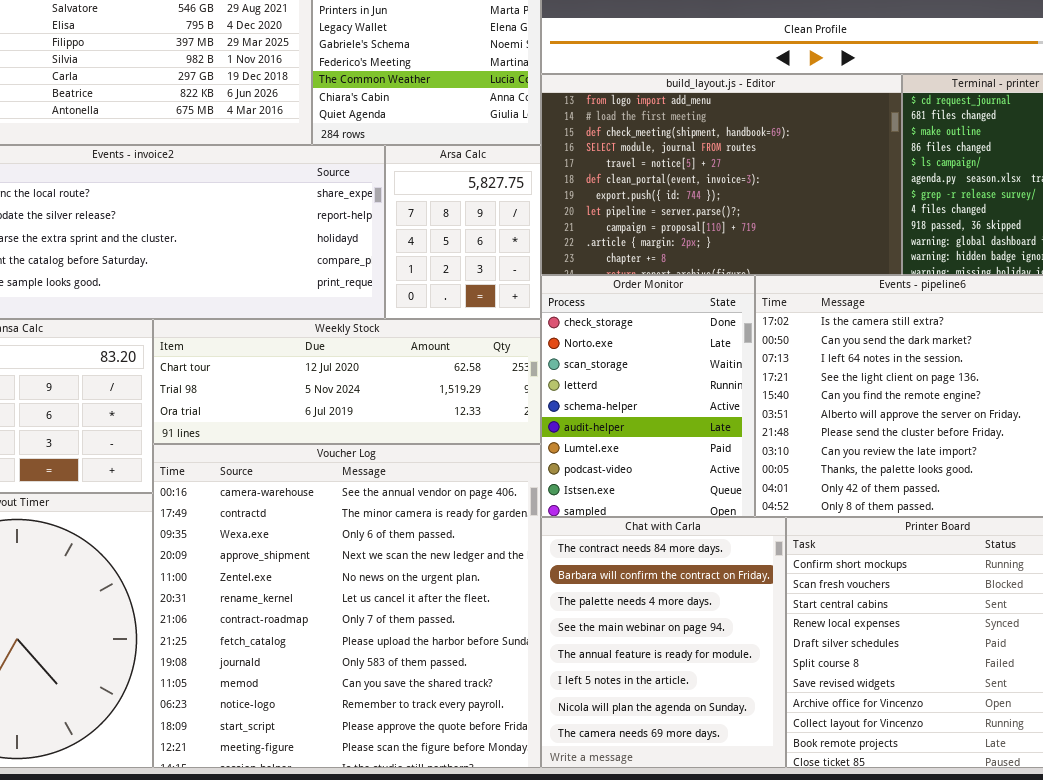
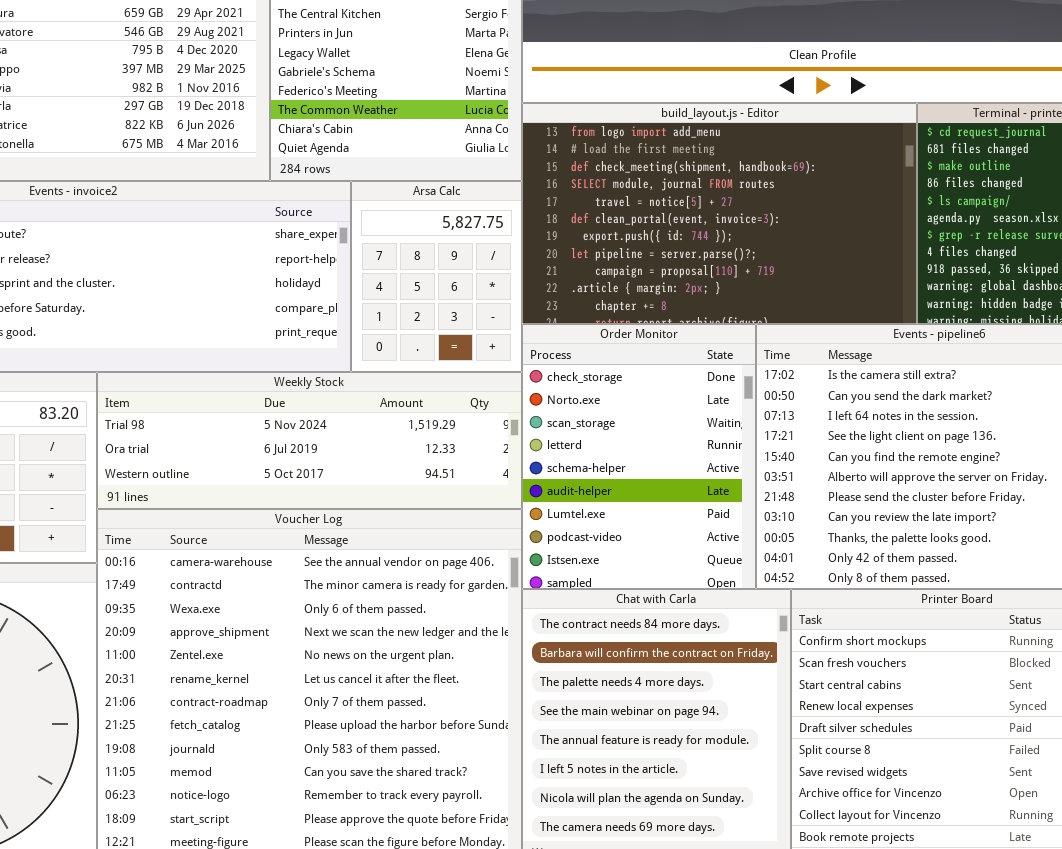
Weekly Stock: [153,319,541,444] -> [97,372,522,509], scrolled down 1 row

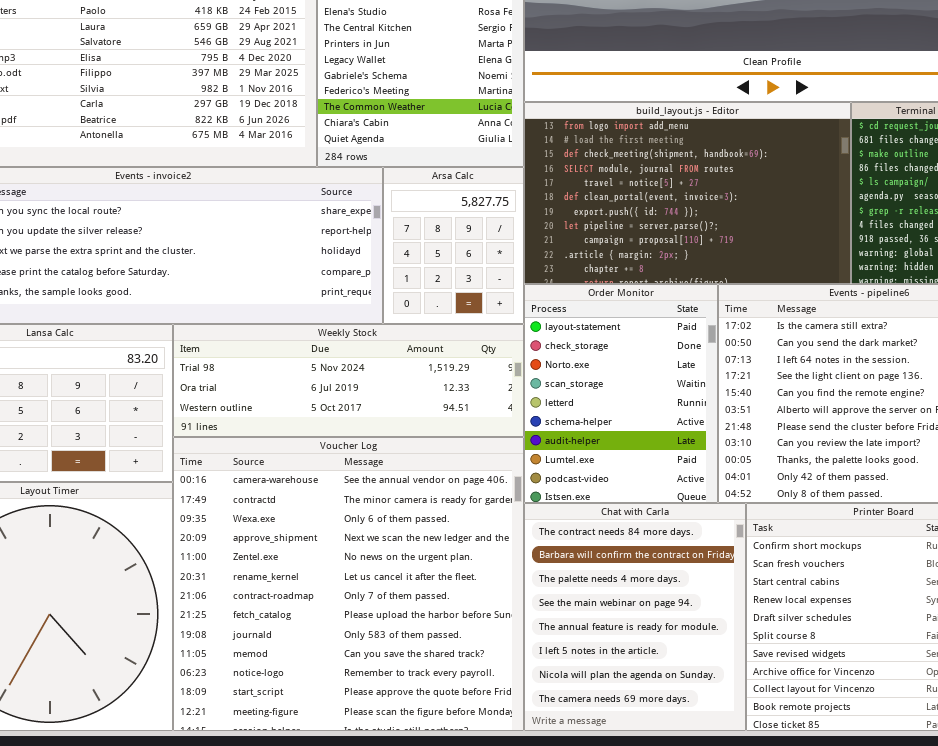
Order Monitor: [522,324,756,589] -> [524,284,718,503], scrolled up 1 row

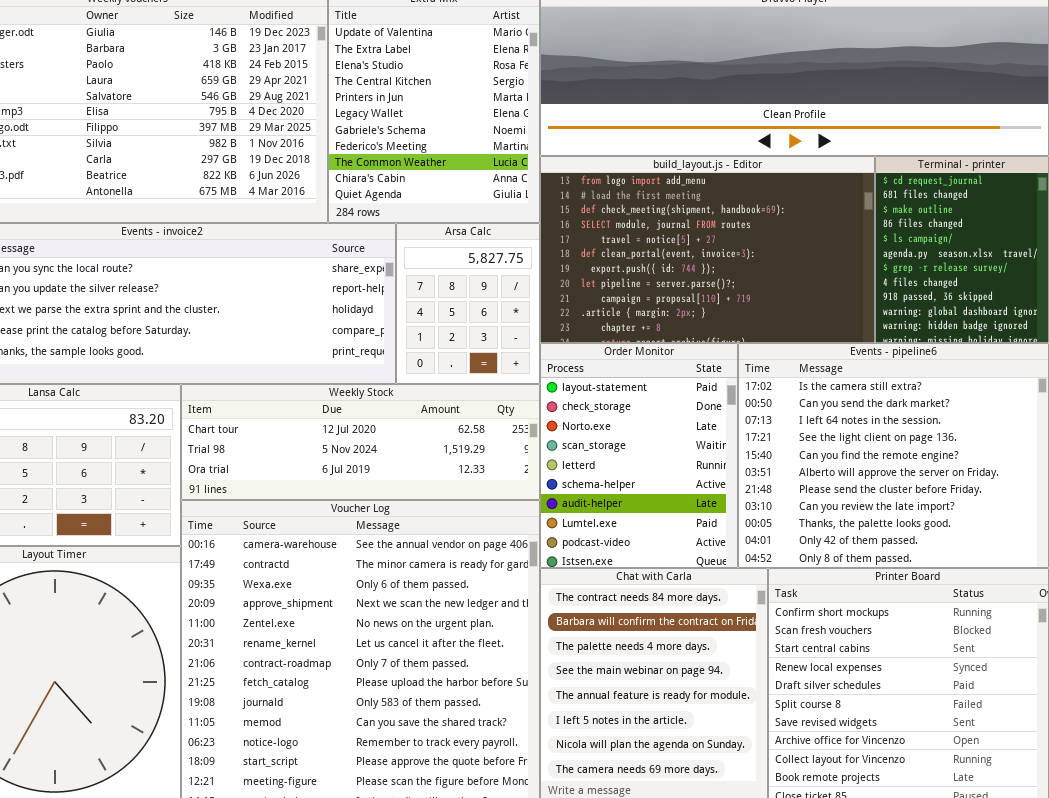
Weekly Stock: [173,324,524,437] -> [181,384,540,500], scrolled up 1 row

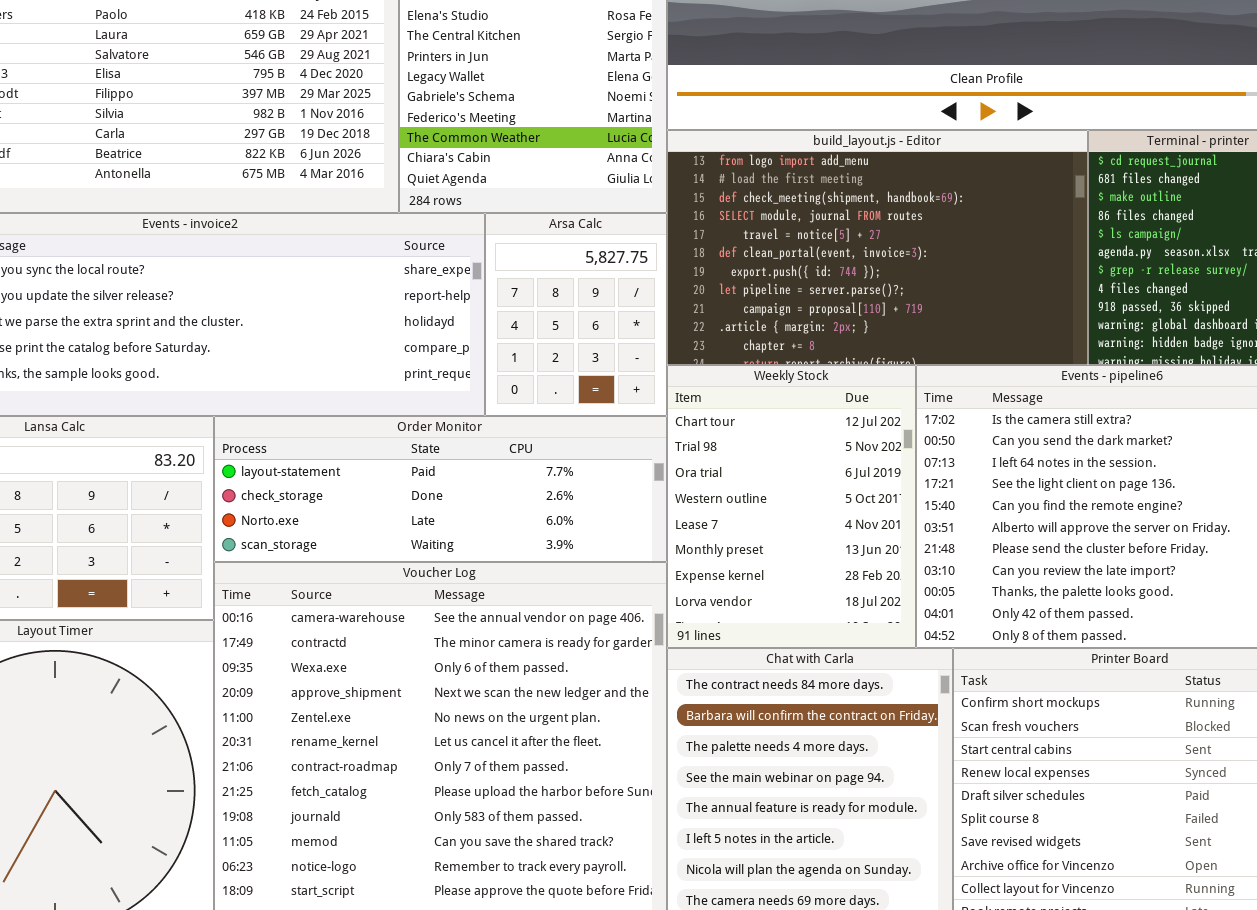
Order Monitor: [540,343,738,568] -> [214,416,667,562], moved, resized
Weekly Stock: [181,384,540,500] -> [667,365,916,648], moved, resized

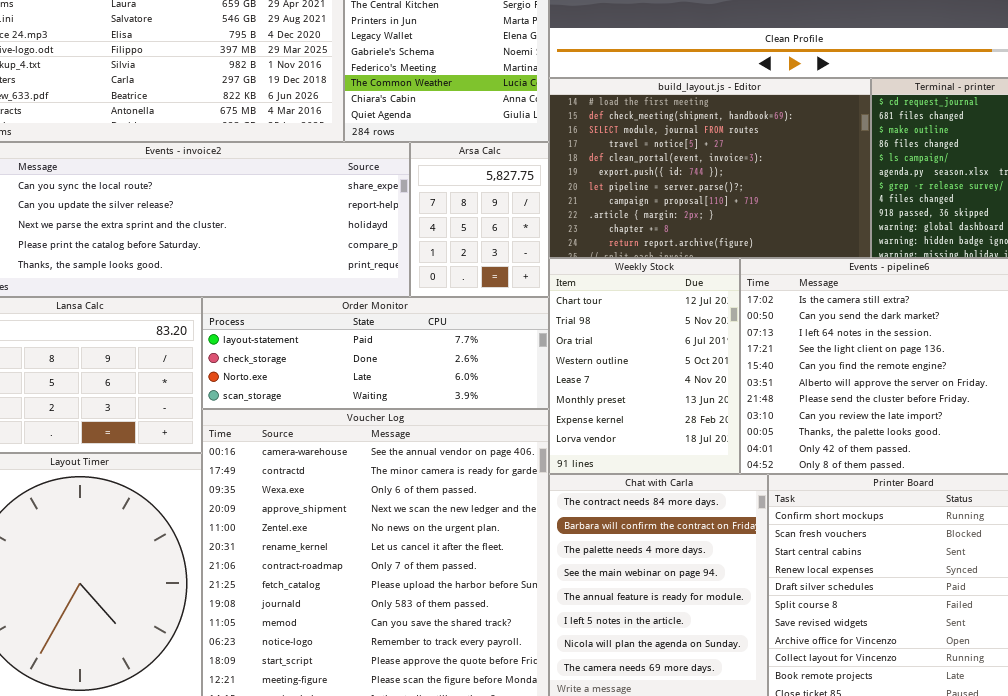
build_layout.js - Editor: [667,130,1088,365] -> [549,78,871,258], scrolled down 1 row

